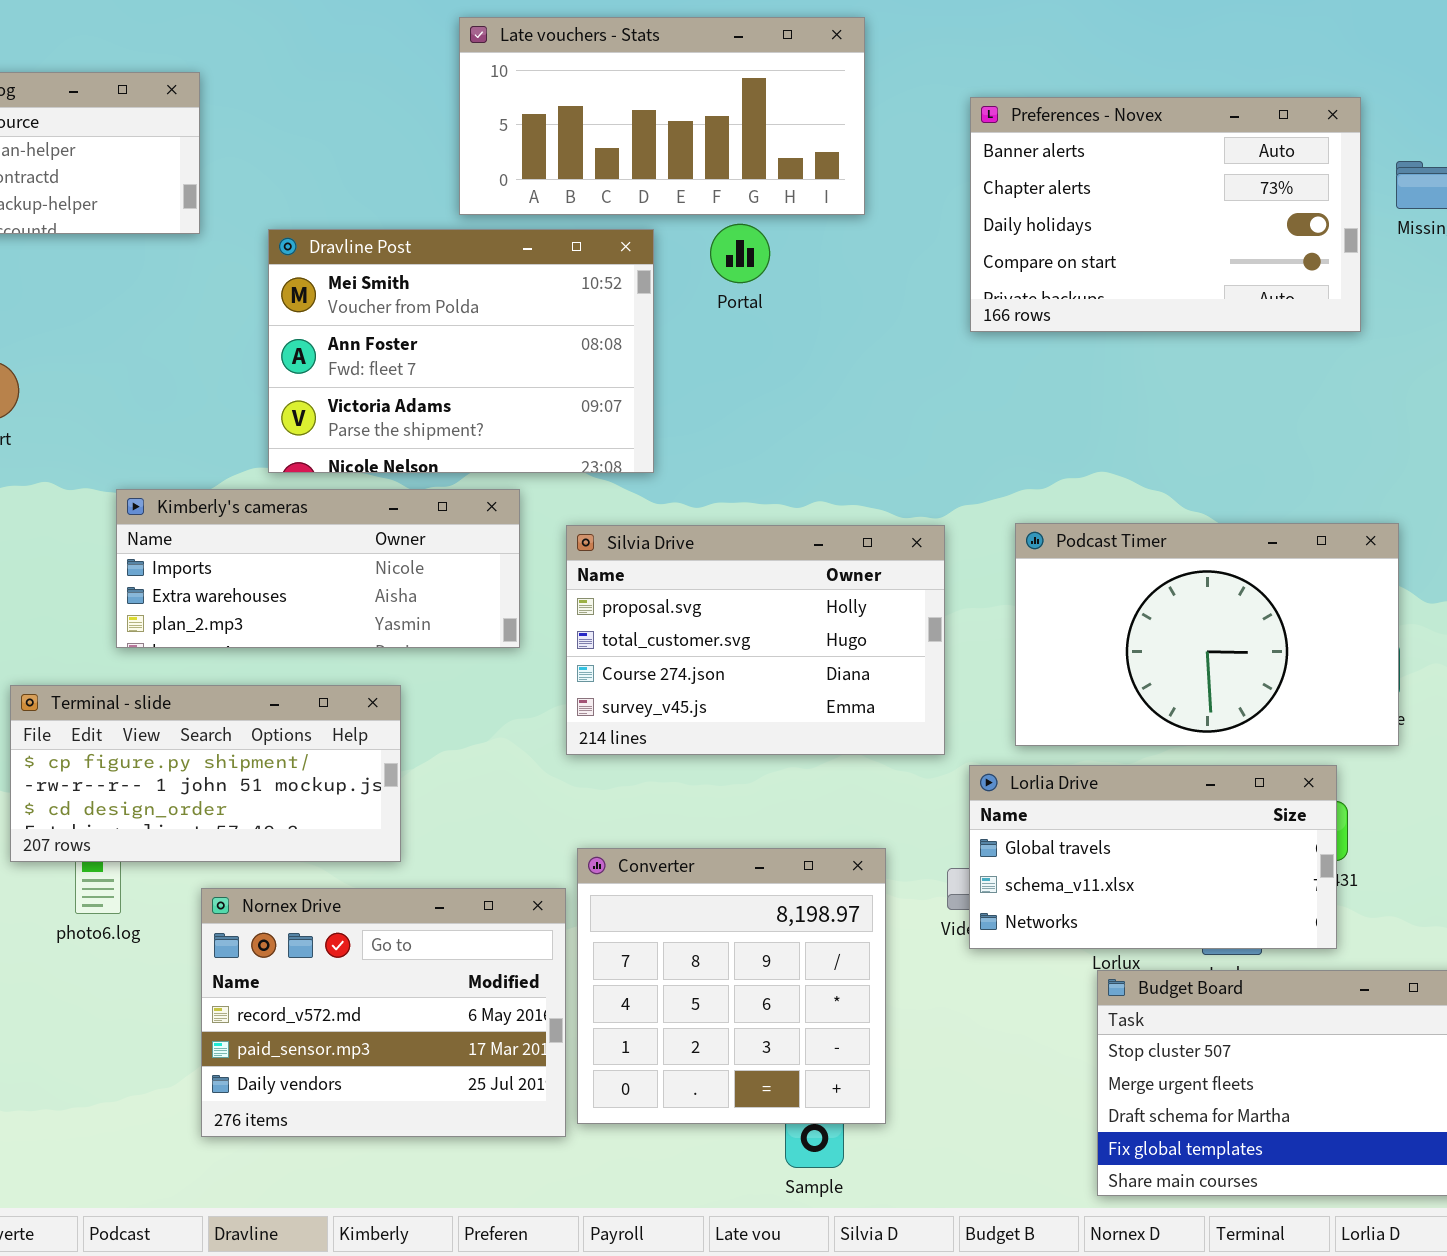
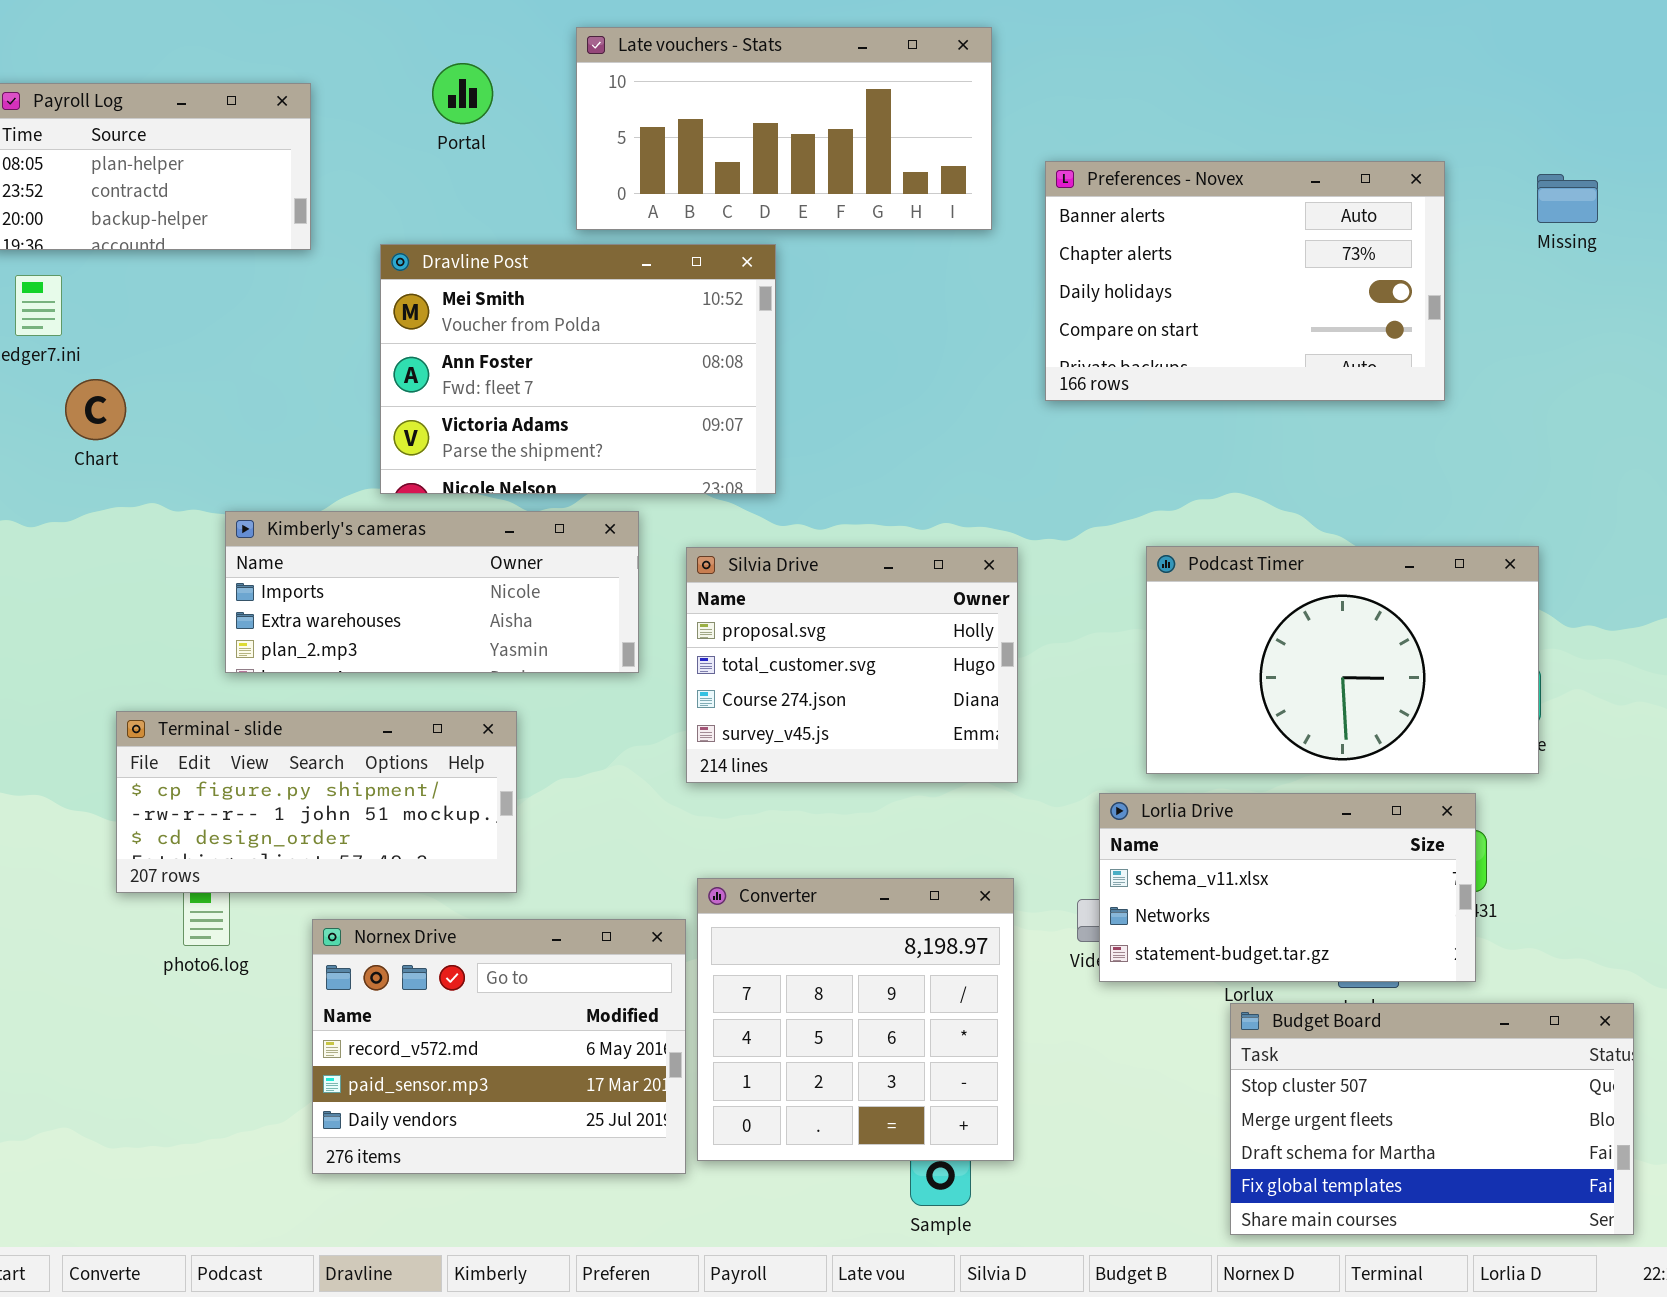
Preferences - Novex: [970,97,1361,332] -> [1045,161,1445,401], moved
Portal: [710,224,770,283] -> [432,63,493,124], moved
Silvia Drive: [566,525,945,755] -> [686,547,1018,783], resized
Lorlia Drive: [969,765,1337,949] -> [1099,793,1476,982], scrolled down 1 row

